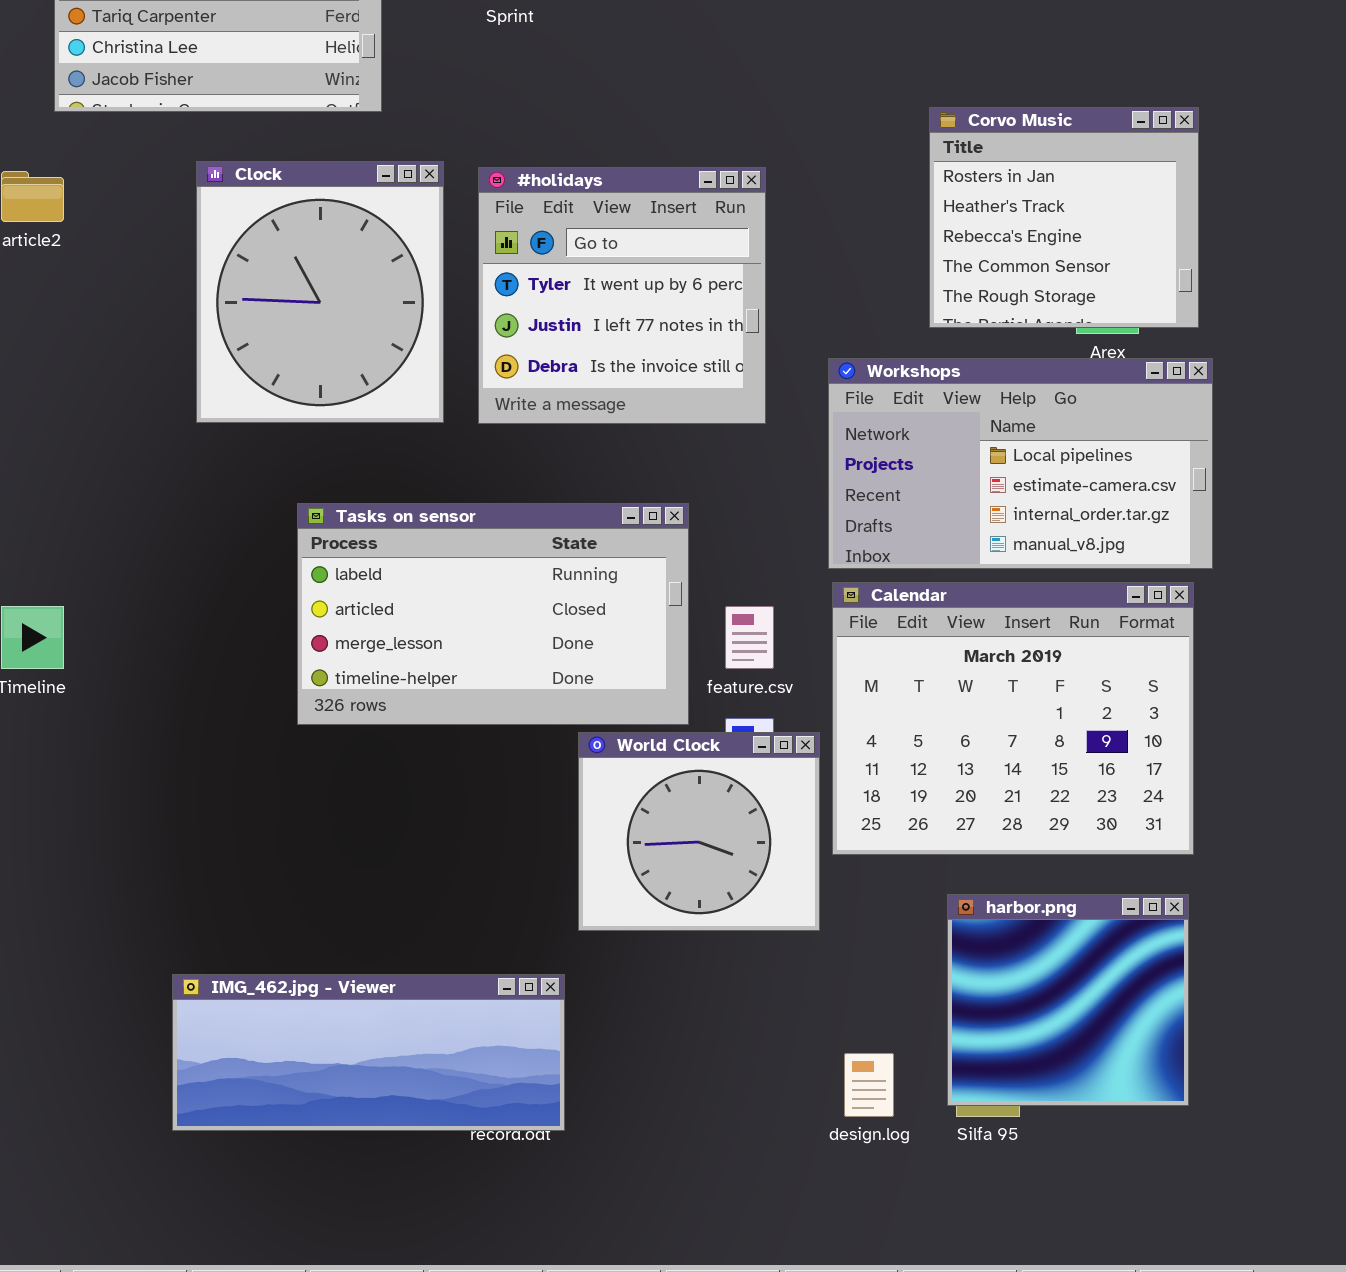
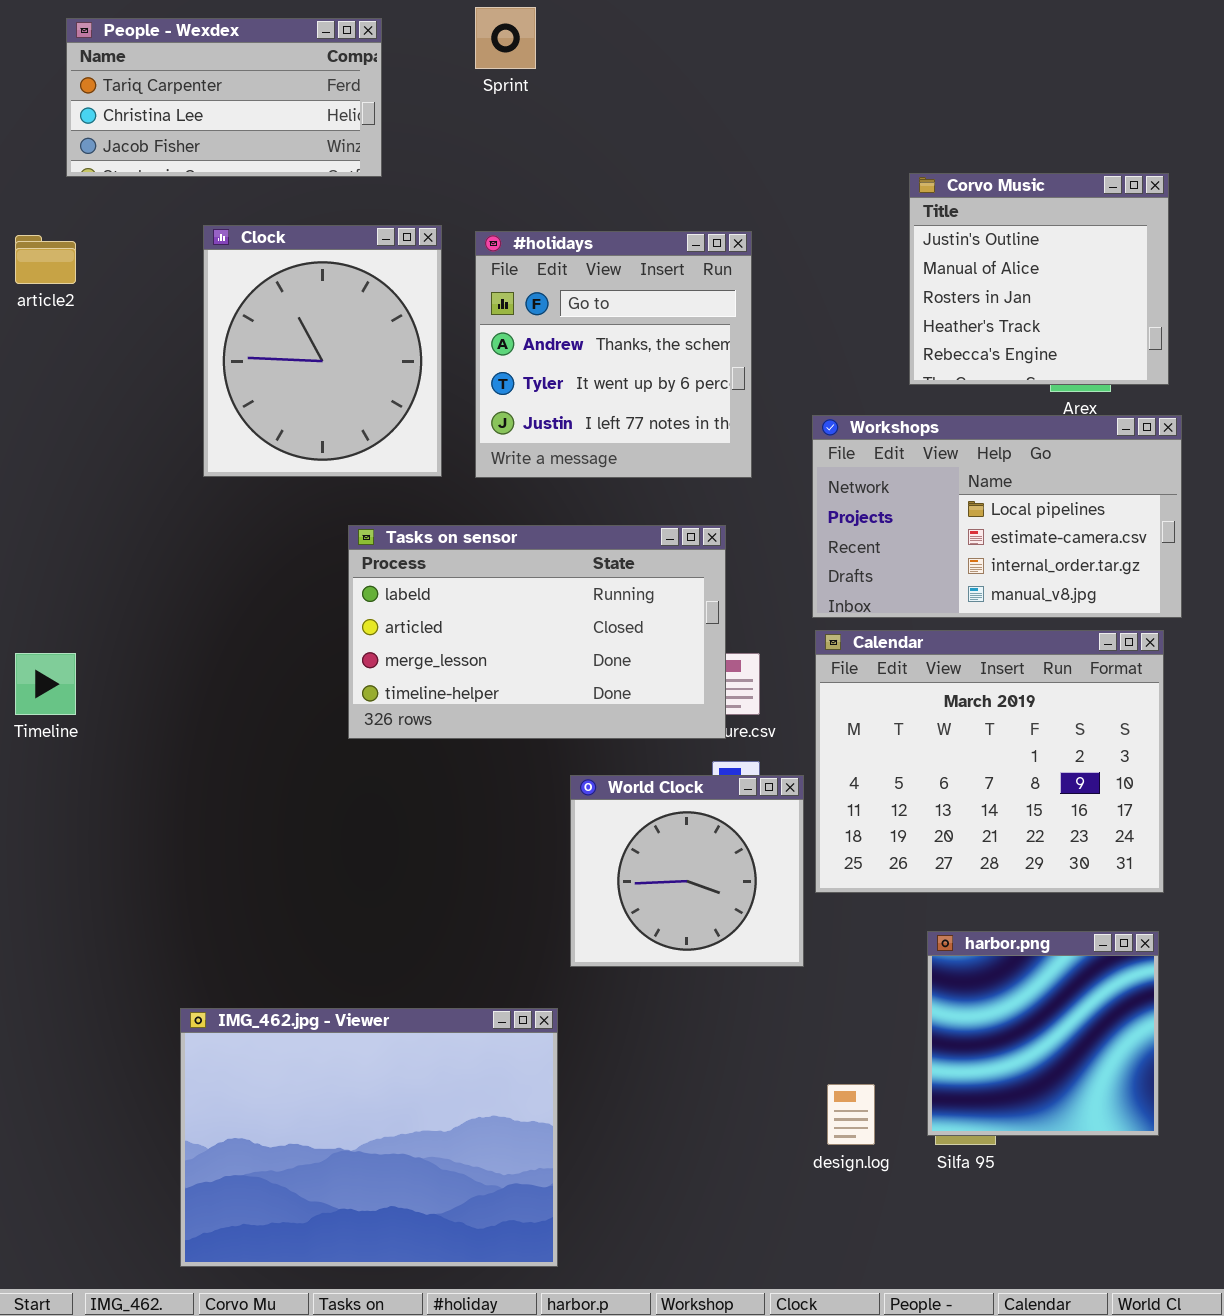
Corvo Music: [929,107,1199,328] -> [909,173,1169,385], scrolled up 2 rows
#holidays: [478,167,766,424] -> [475,231,752,478], scrolled up 1 row
Tasks on sensor: [297,503,689,725] -> [348,525,726,739], moved
IMG_462.jpg - Viewer: [172,974,565,1131] -> [180,1008,558,1267], resized

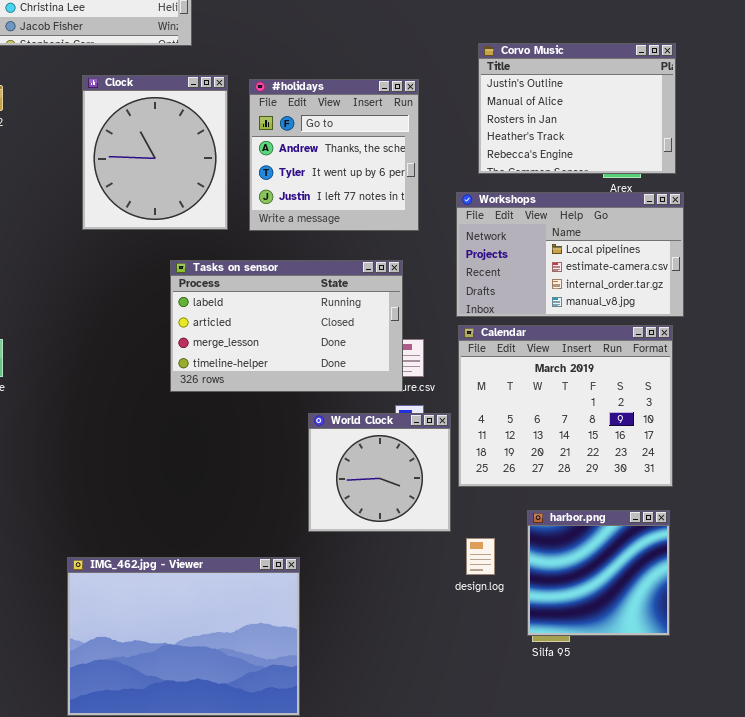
Corvo Music: [909,173,1169,385] -> [478,43,676,174], resized
design.log: [827,1084,875,1145] -> [466,538,495,575], moved

